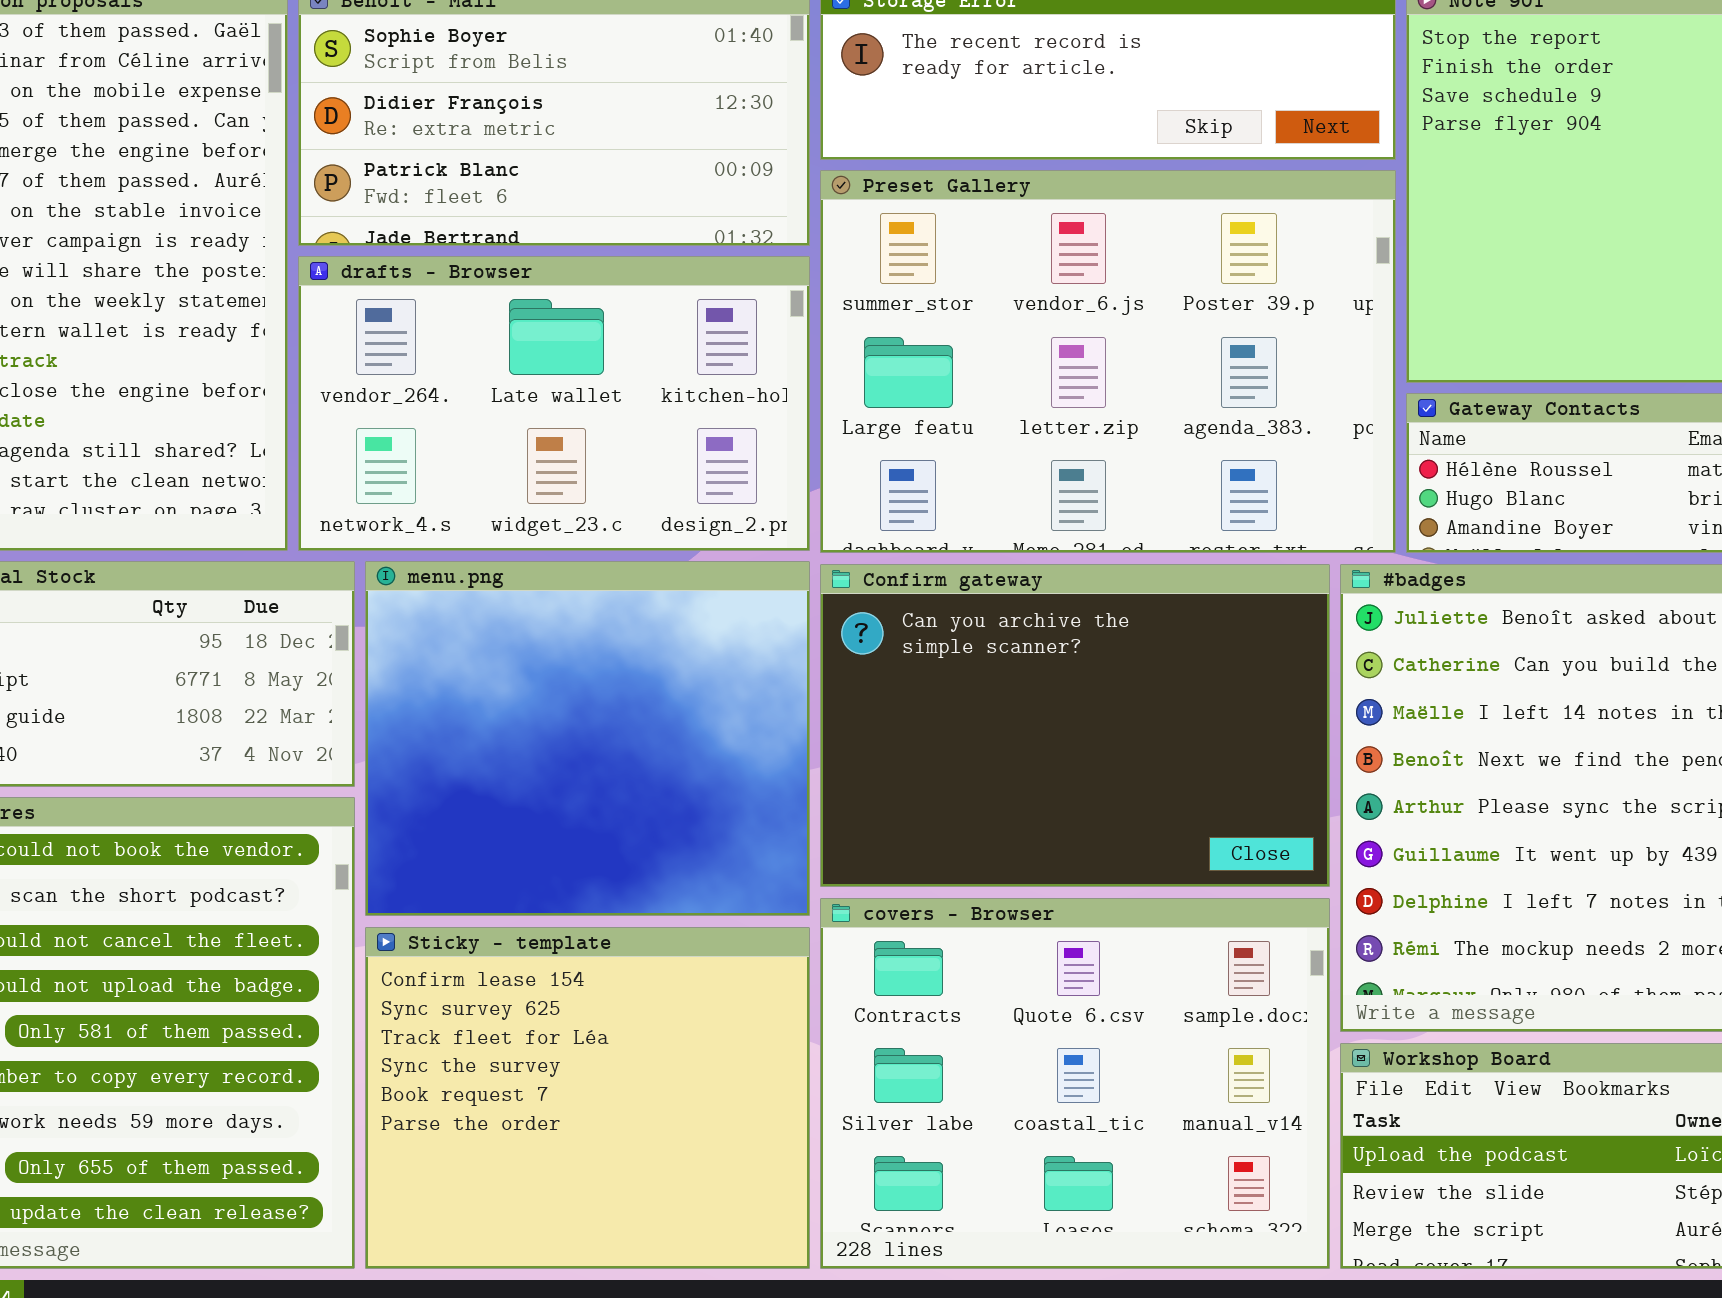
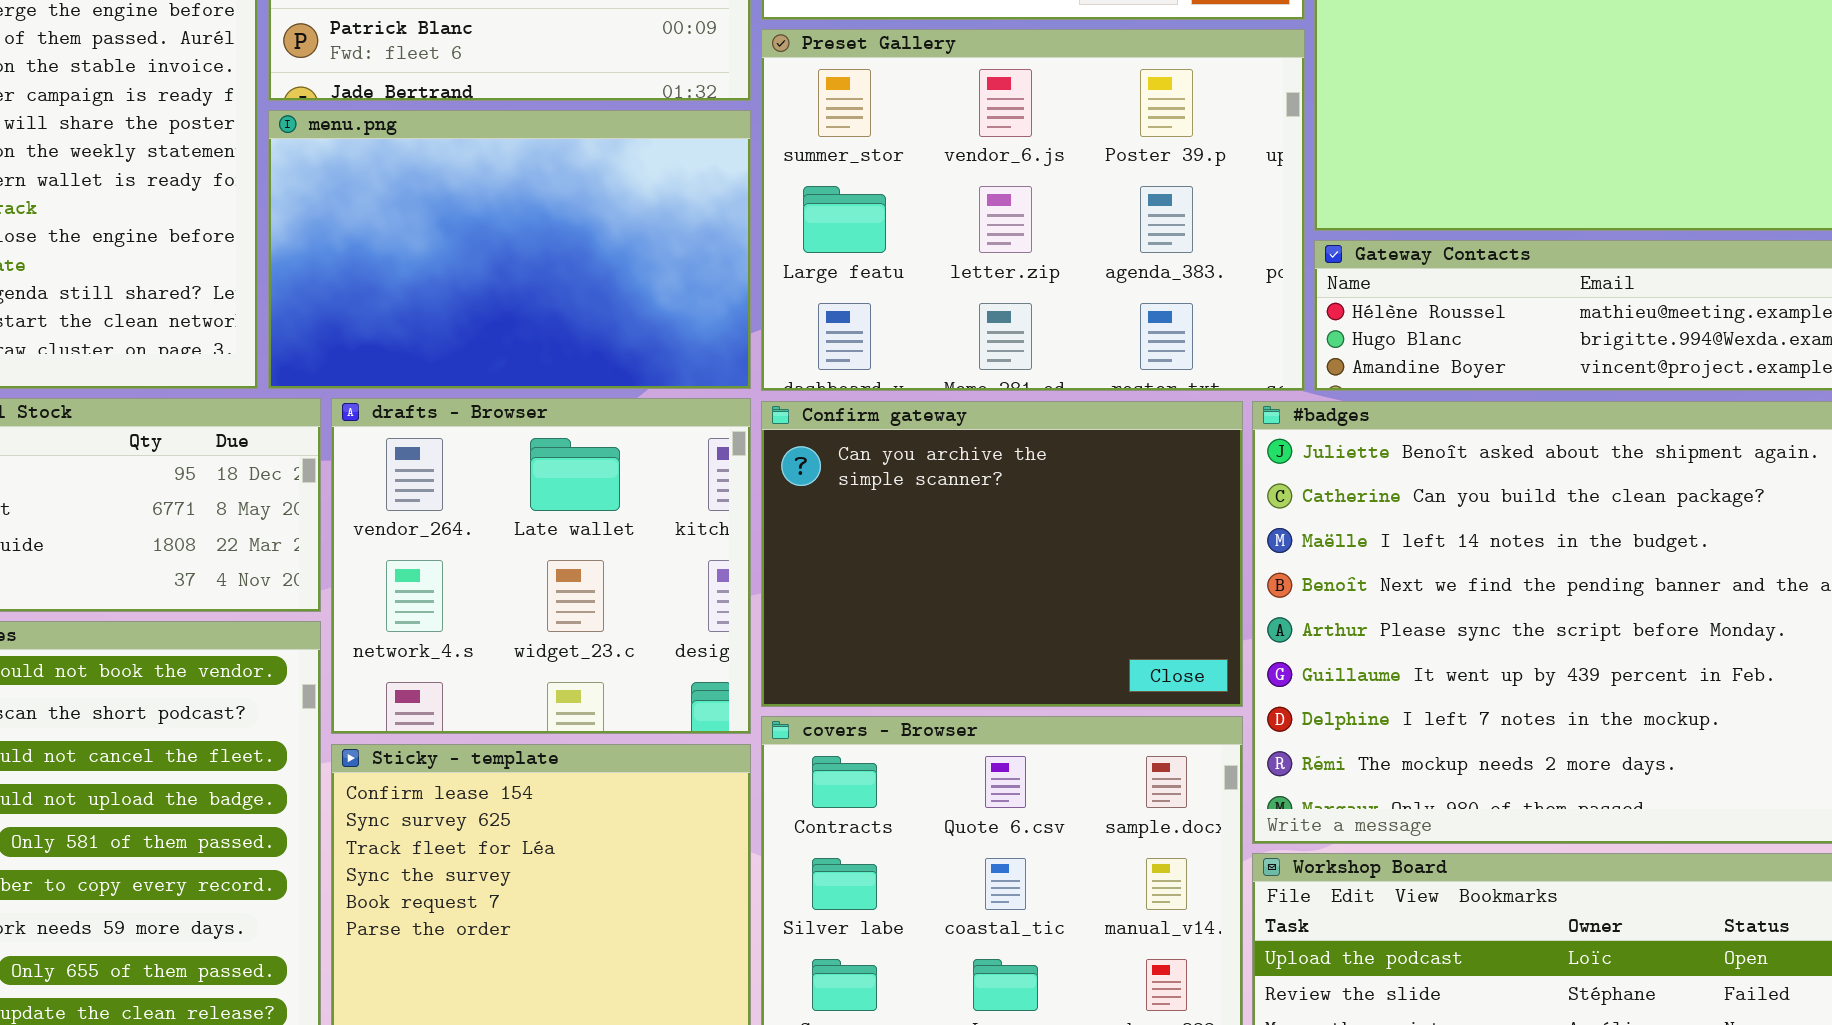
drafts - Browser: [298,256,810,551] -> [331,398,751,734], moved, resized
menu.png: [365,561,810,916] -> [268,110,751,389], moved, resized

